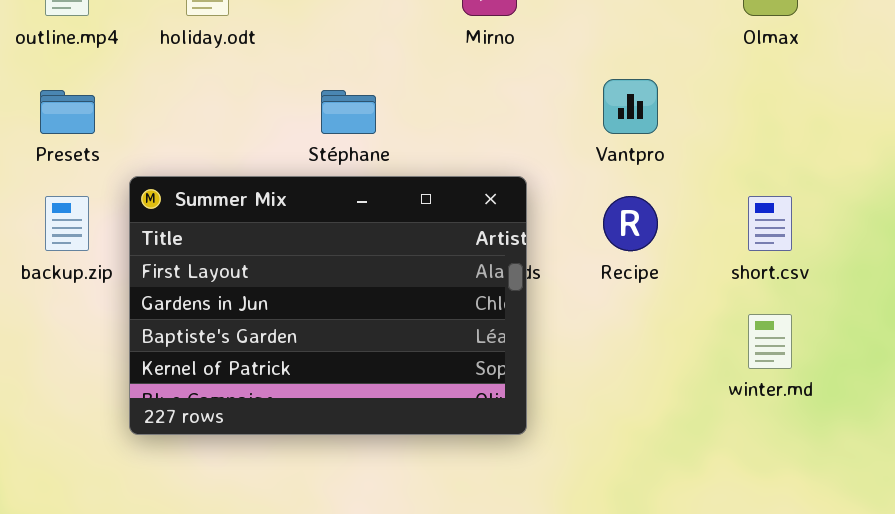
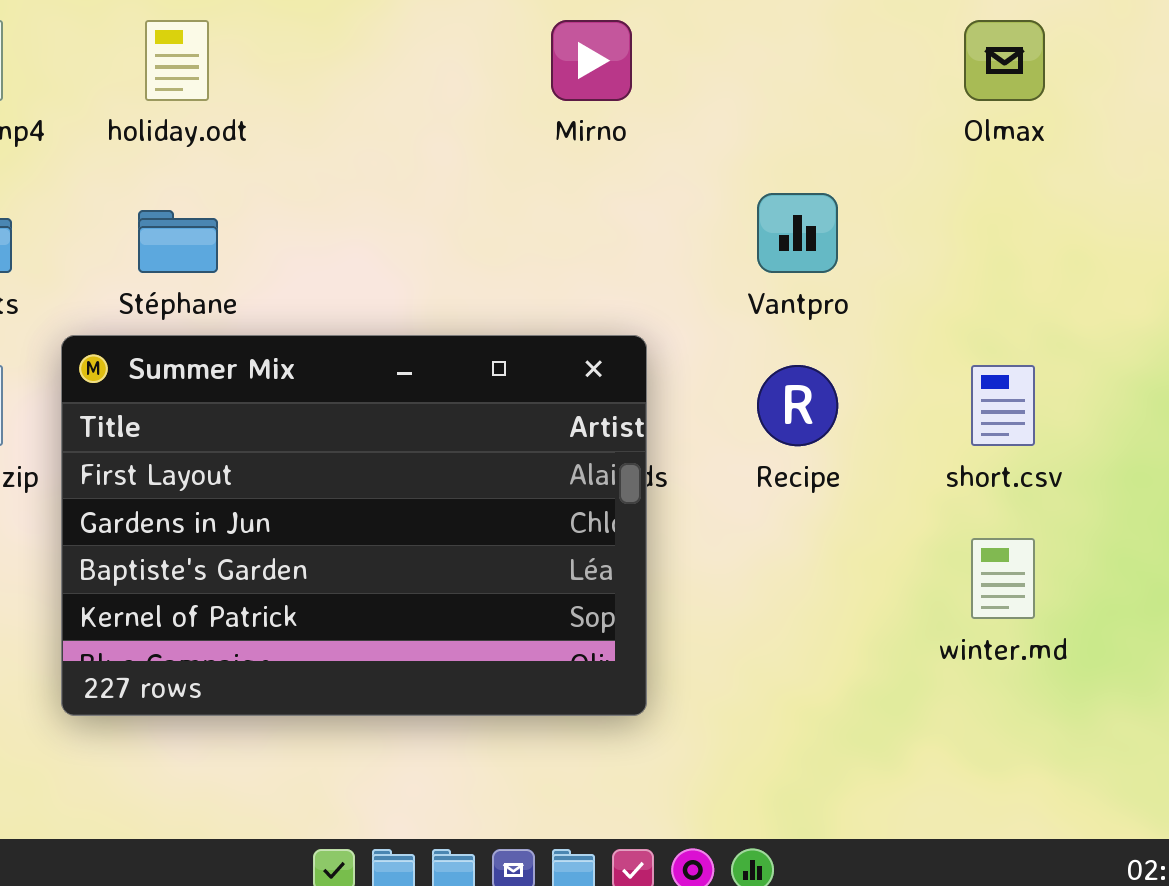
Stéphane: [321,90,376,134] -> [138,210,218,273], moved

